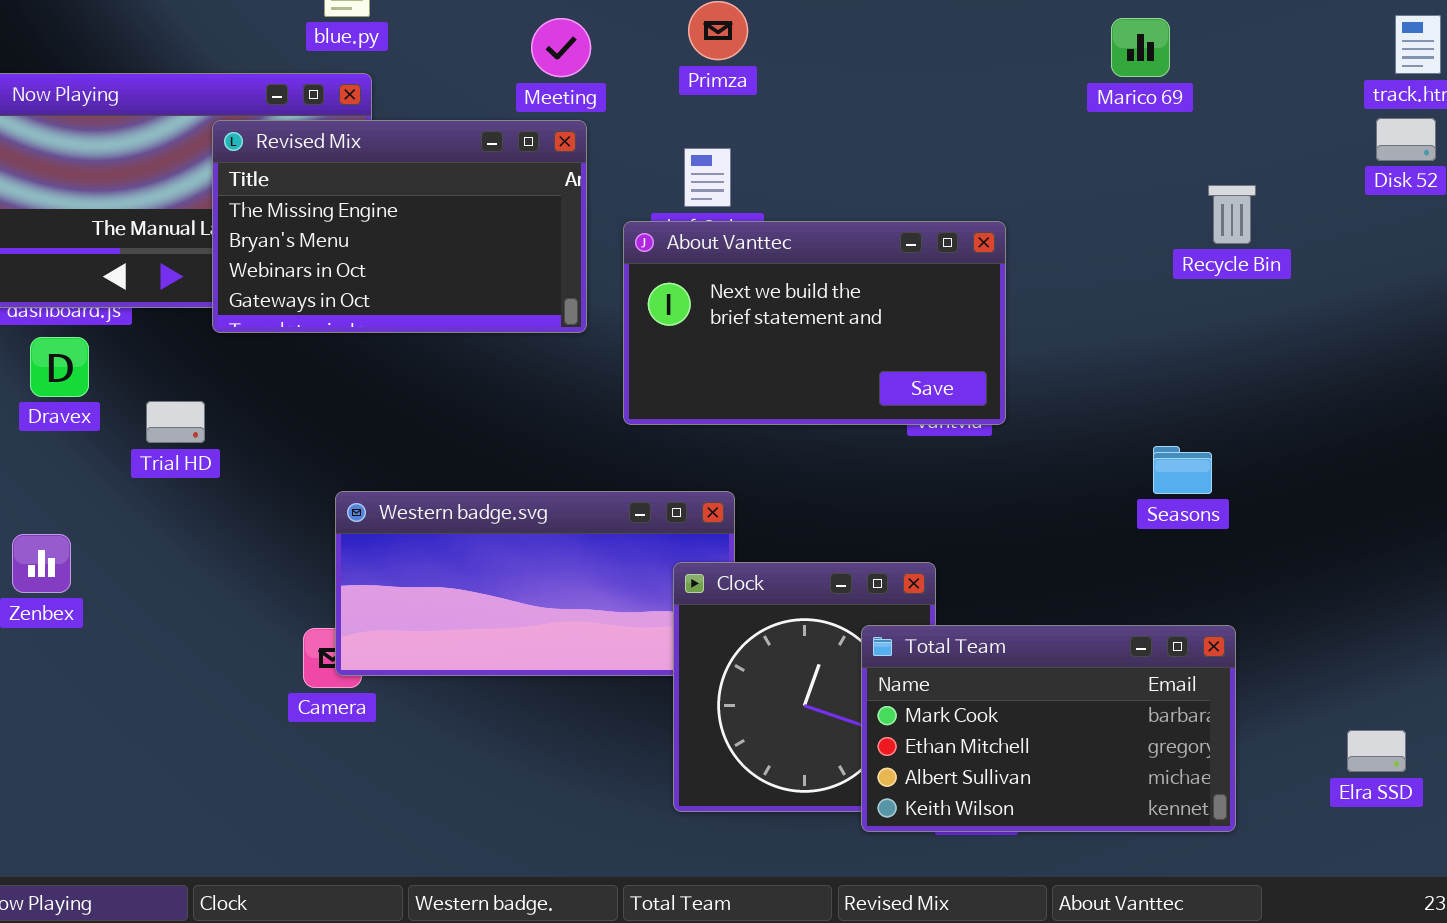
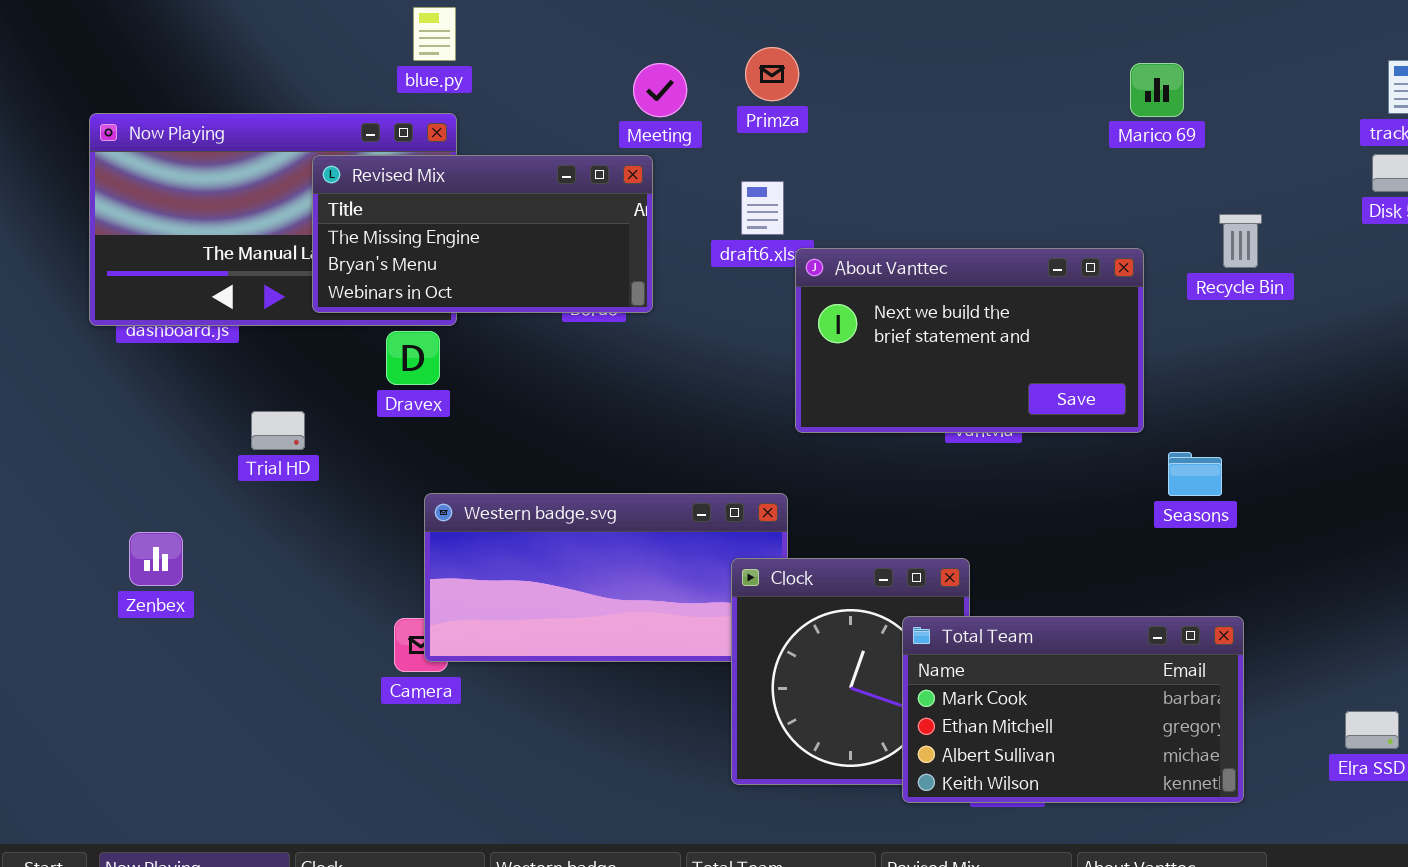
Meeting: [531,18,591,77] -> [633,63,687,117], moved
Revised Mix: [212,120,587,333] -> [312,155,653,313], resized
About Vanttec: [623,221,1006,425] -> [795,248,1144,433], moved
Dravex: [30,337,89,397] -> [386,331,440,385], moved

